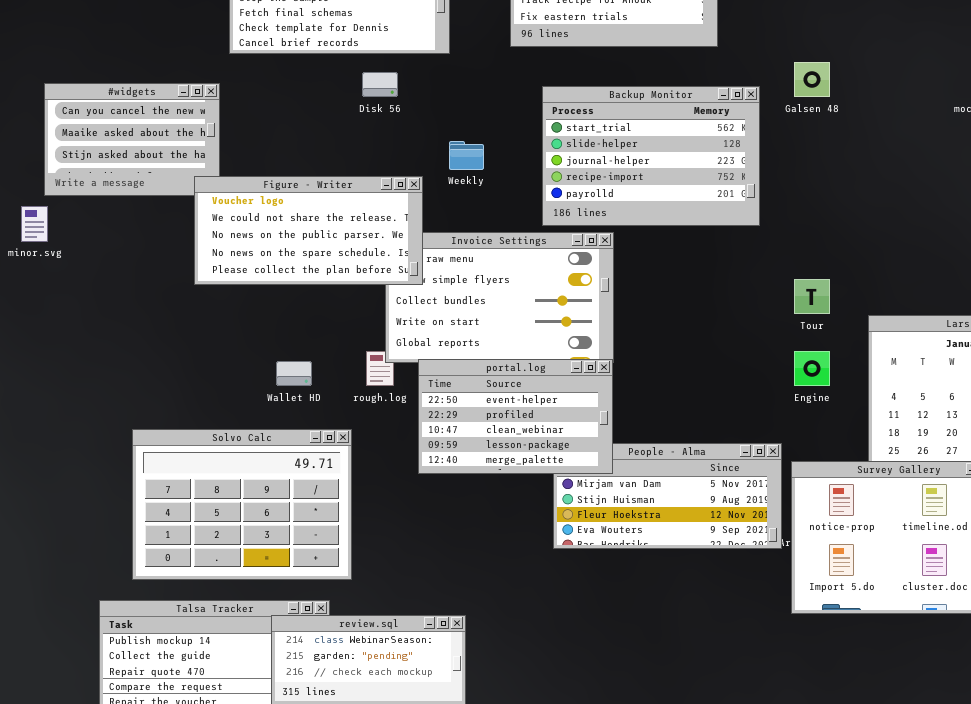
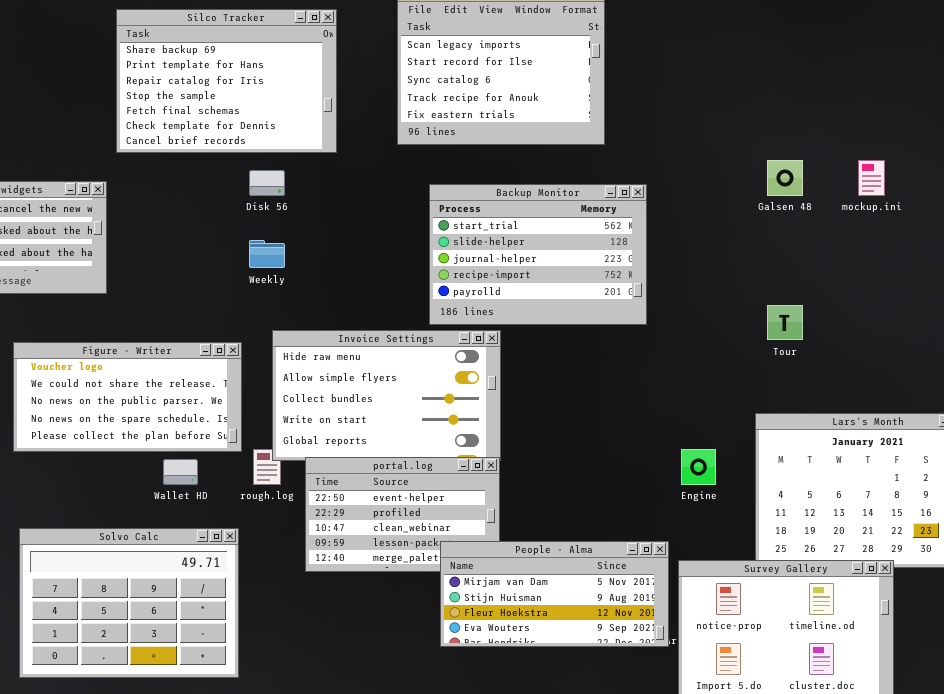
Galsen 48: [794,62,830,97] -> [767,160,803,196], moved
Weekly: [449,141,484,170] -> [249,240,285,268], moved
Figure - Writer: [194,176,423,285] -> [13,342,242,452], moved
Tour: [794,279,830,314] -> [767,305,803,340], moved
People - Alma: [553,443,782,549] -> [440,541,669,647], raised

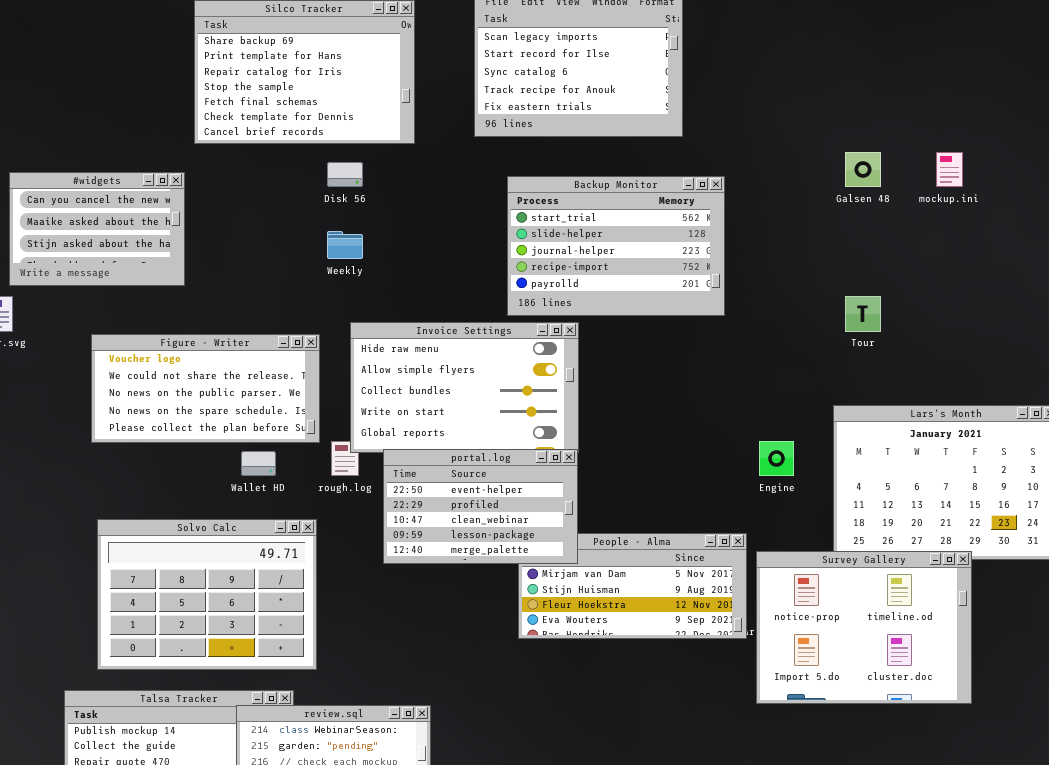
portal.log: [305,457,500,572] -> [383,449,578,564], raised

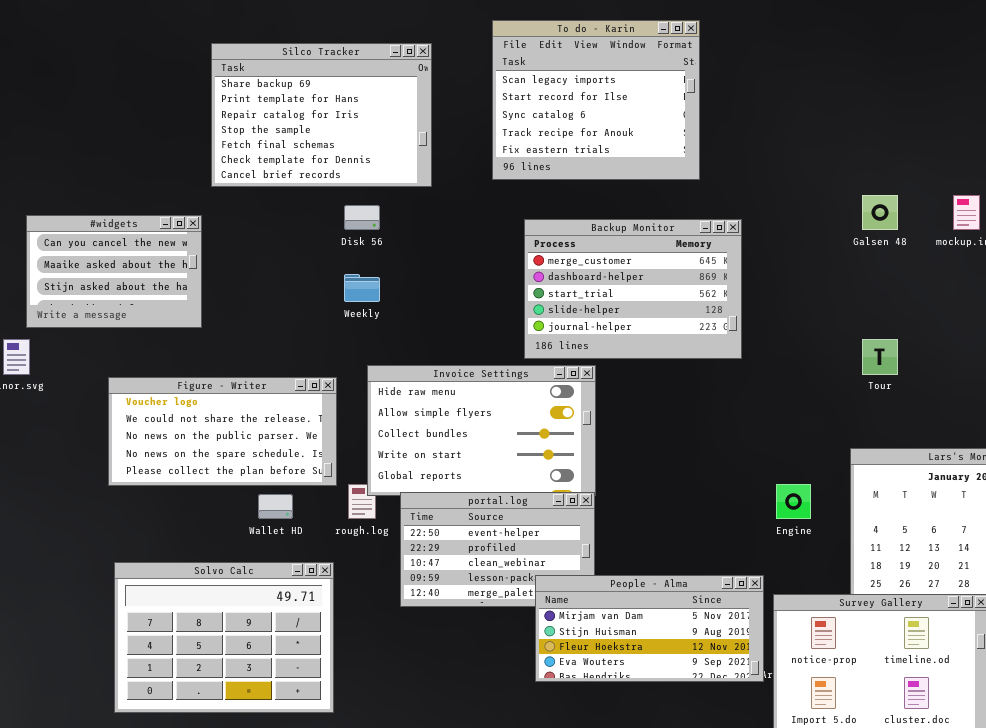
Backup Monitor: [507,176,725,316] -> [524,219,742,359], scrolled up 2 rows
People - Alma: [518,533,747,639] -> [535,575,764,682], raised

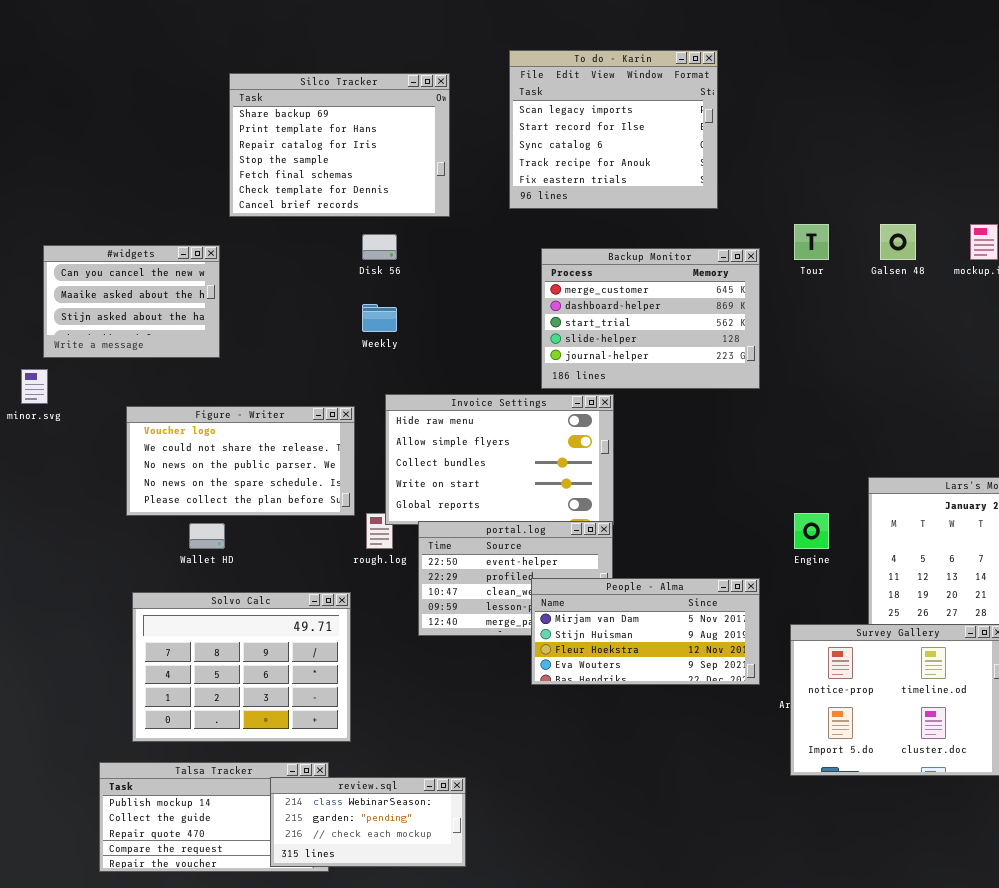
Tour: [862,339,898,375] -> [794,224,829,260], moved
Wallet HD: [258,494,293,519] -> [189,523,225,549], moved
People - Alma: [535,575,764,682] -> [531,578,760,685], moved

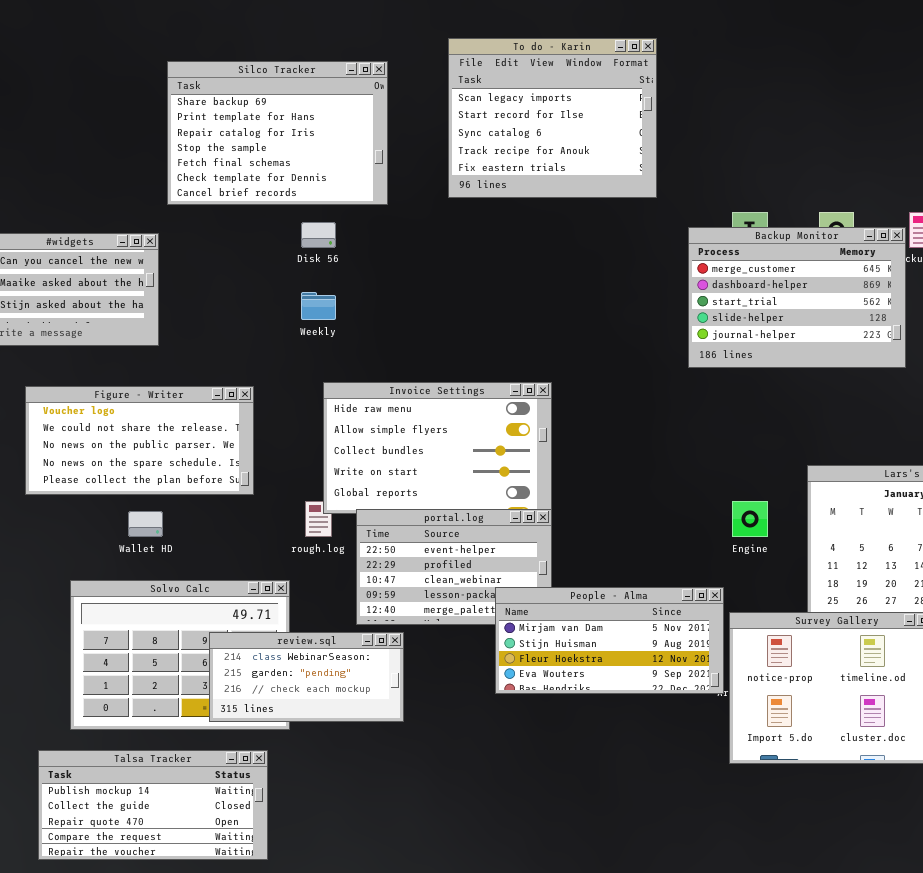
Backup Monitor: [541,248,760,389] -> [688,227,906,368], moved
Figure - Writer: [126,406,355,516] -> [25,386,254,495], moved
People - Alma: [531,578,760,685] -> [495,587,724,694], moved
review.sql: [270,777,466,867] -> [209,632,404,722], moved

